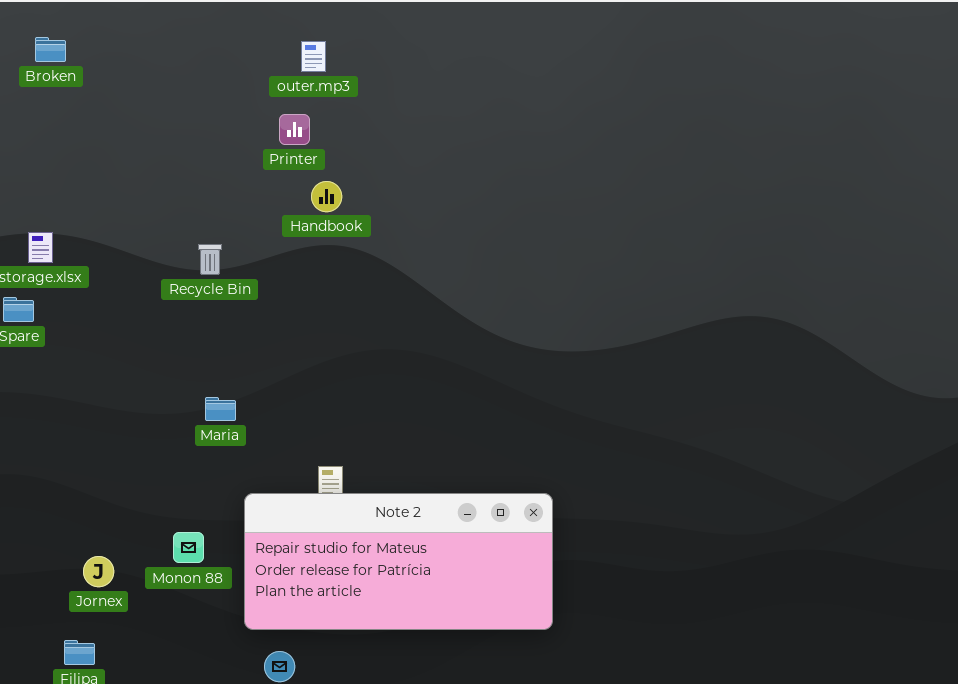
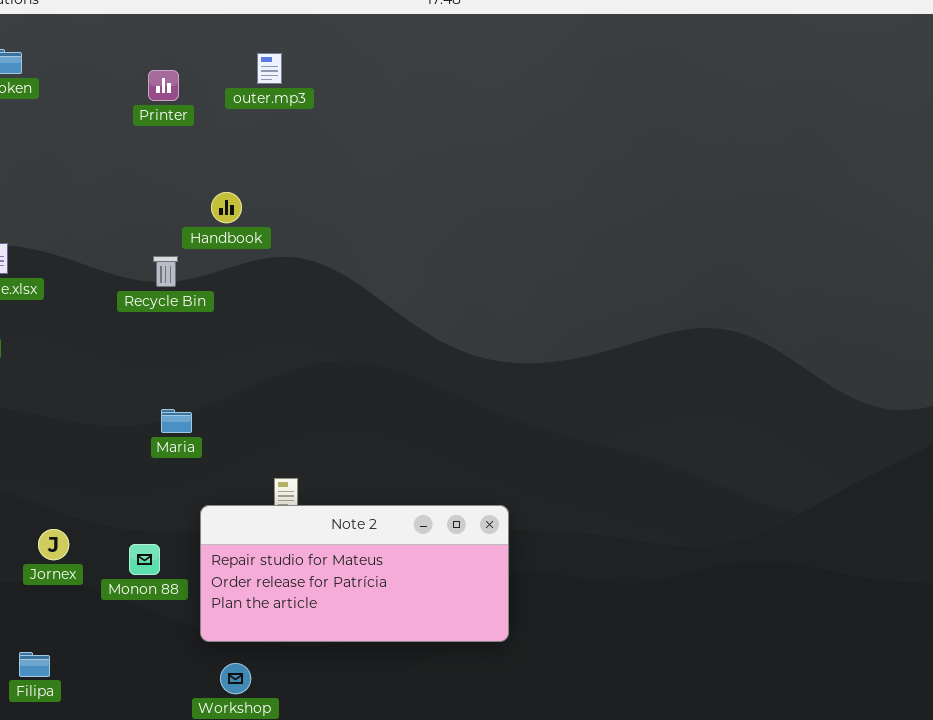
Printer: [279,114,310,145] -> [148,70,179,101], moved
Handbook: [311,181,342,212] -> [211,192,242,223], moved
Jornex: [83,556,114,587] -> [38,529,69,560], moved

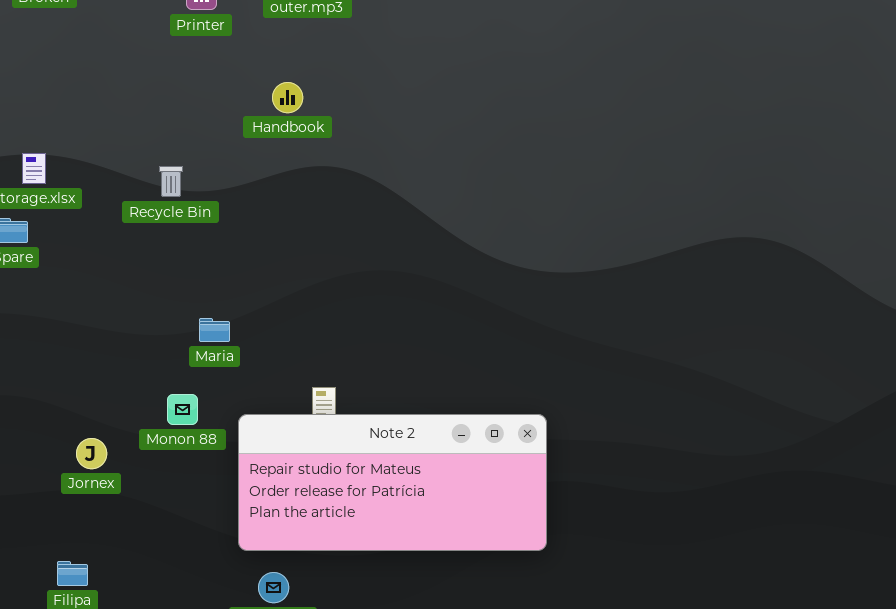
Handbook: [211,192,242,223] -> [272,82,303,113], moved
Recycle Bin: [153,256,178,287] -> [159,166,183,197], moved
Monon 88: [129,544,160,575] -> [167,394,198,425], moved

